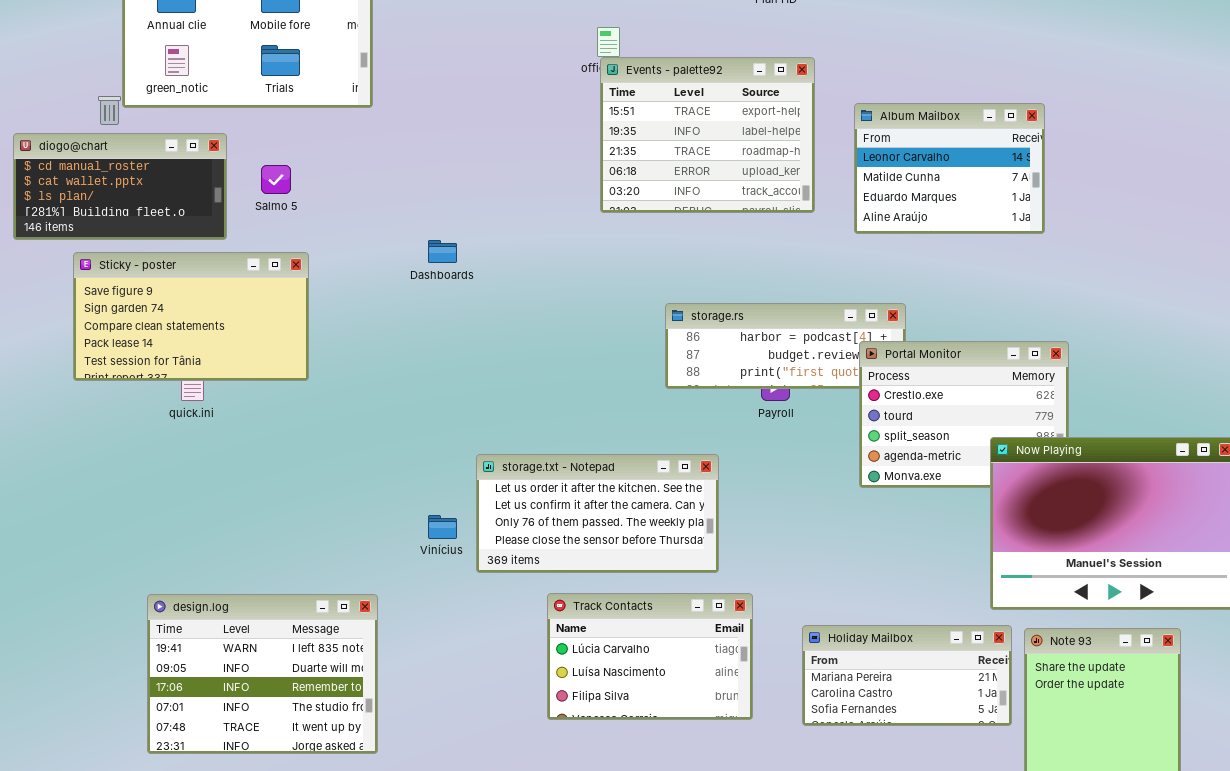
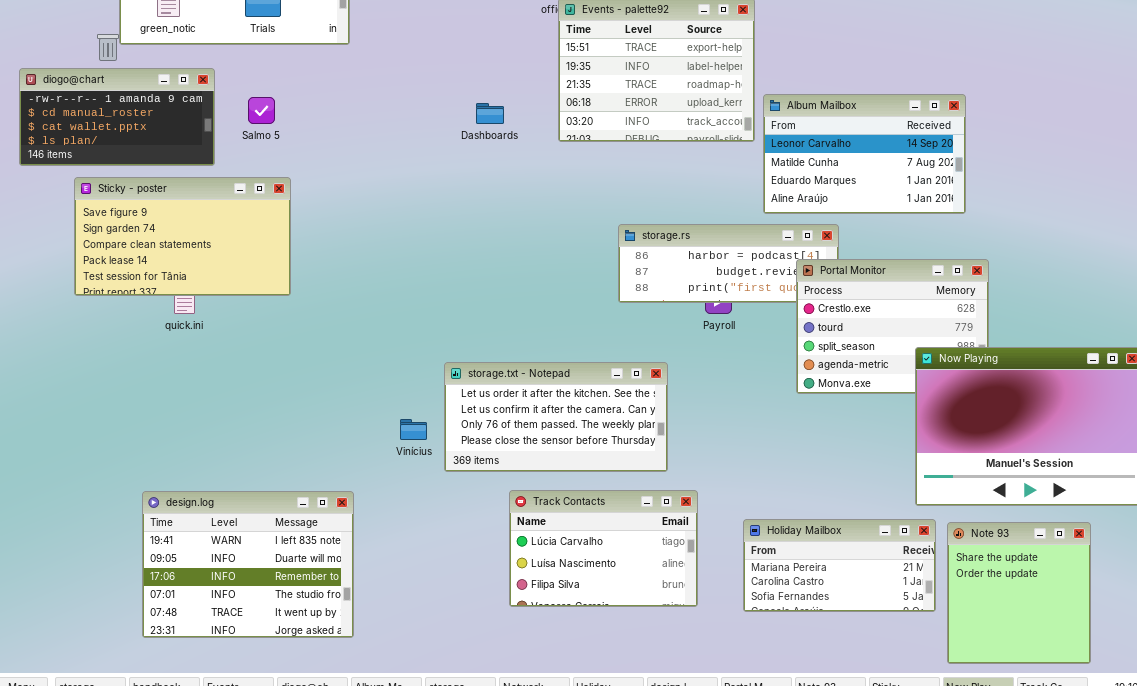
Album Mailbox: [854,103,1045,234] -> [763,94,966,214], moved, resized
diogo@chart: [13,133,227,240] -> [19,68,215,166], scrolled up 1 row
Dashboards: [428,240,457,263] -> [476,103,504,124], moved

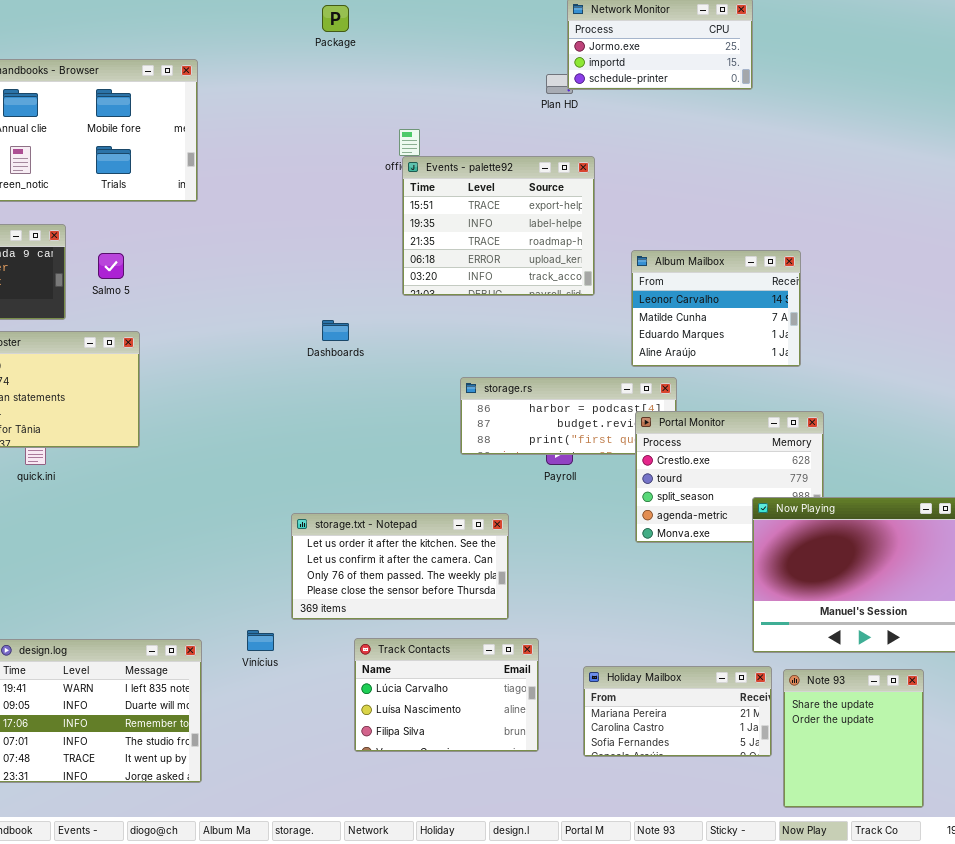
Album Mailbox: [763,94,966,214] -> [631,250,801,367], resized
Dashboards: [476,103,504,124] -> [322,320,349,341], moved
Vinícius: [400,419,427,440] -> [247,630,274,651], moved

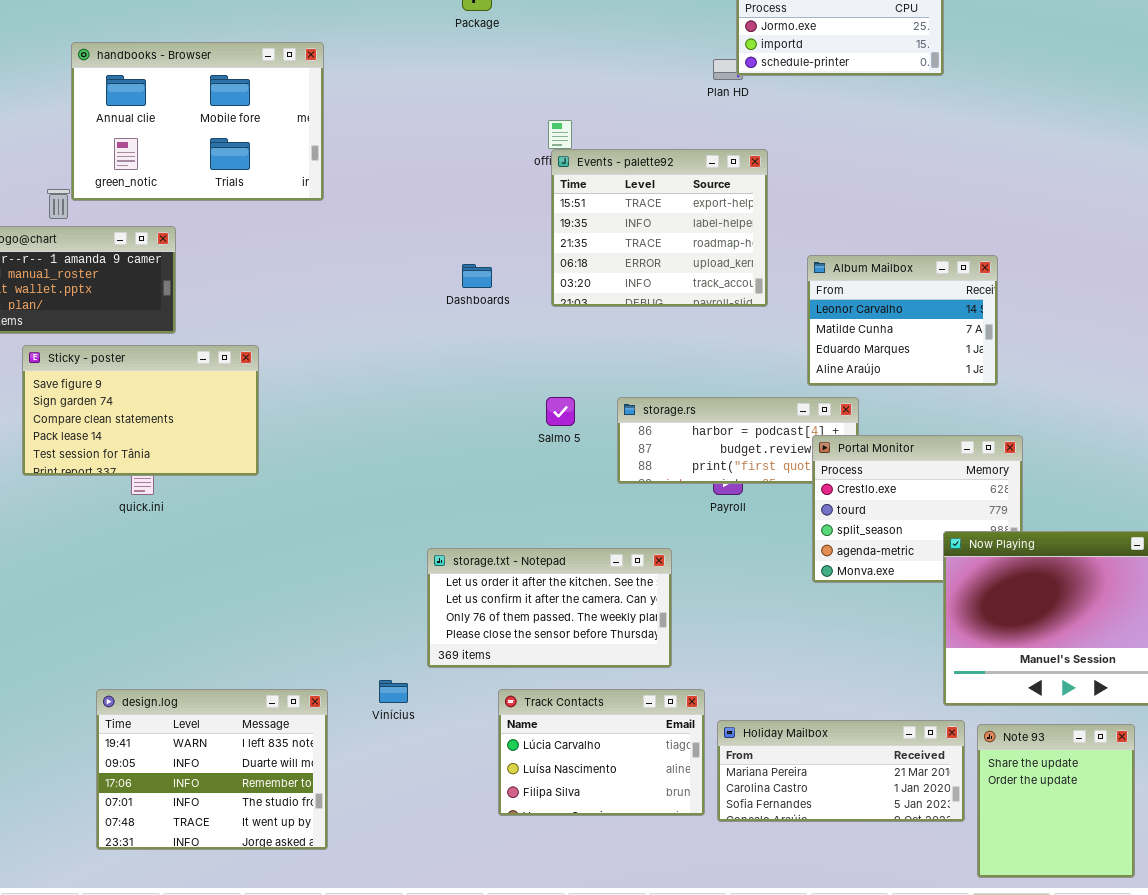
Salmo 5: [98,253,124,279] -> [546,397,575,426], moved
Dashboards: [322,320,349,341] -> [462,264,492,288], moved
Holiday Mailbox: [583,666,772,757] -> [717,720,965,822], resized

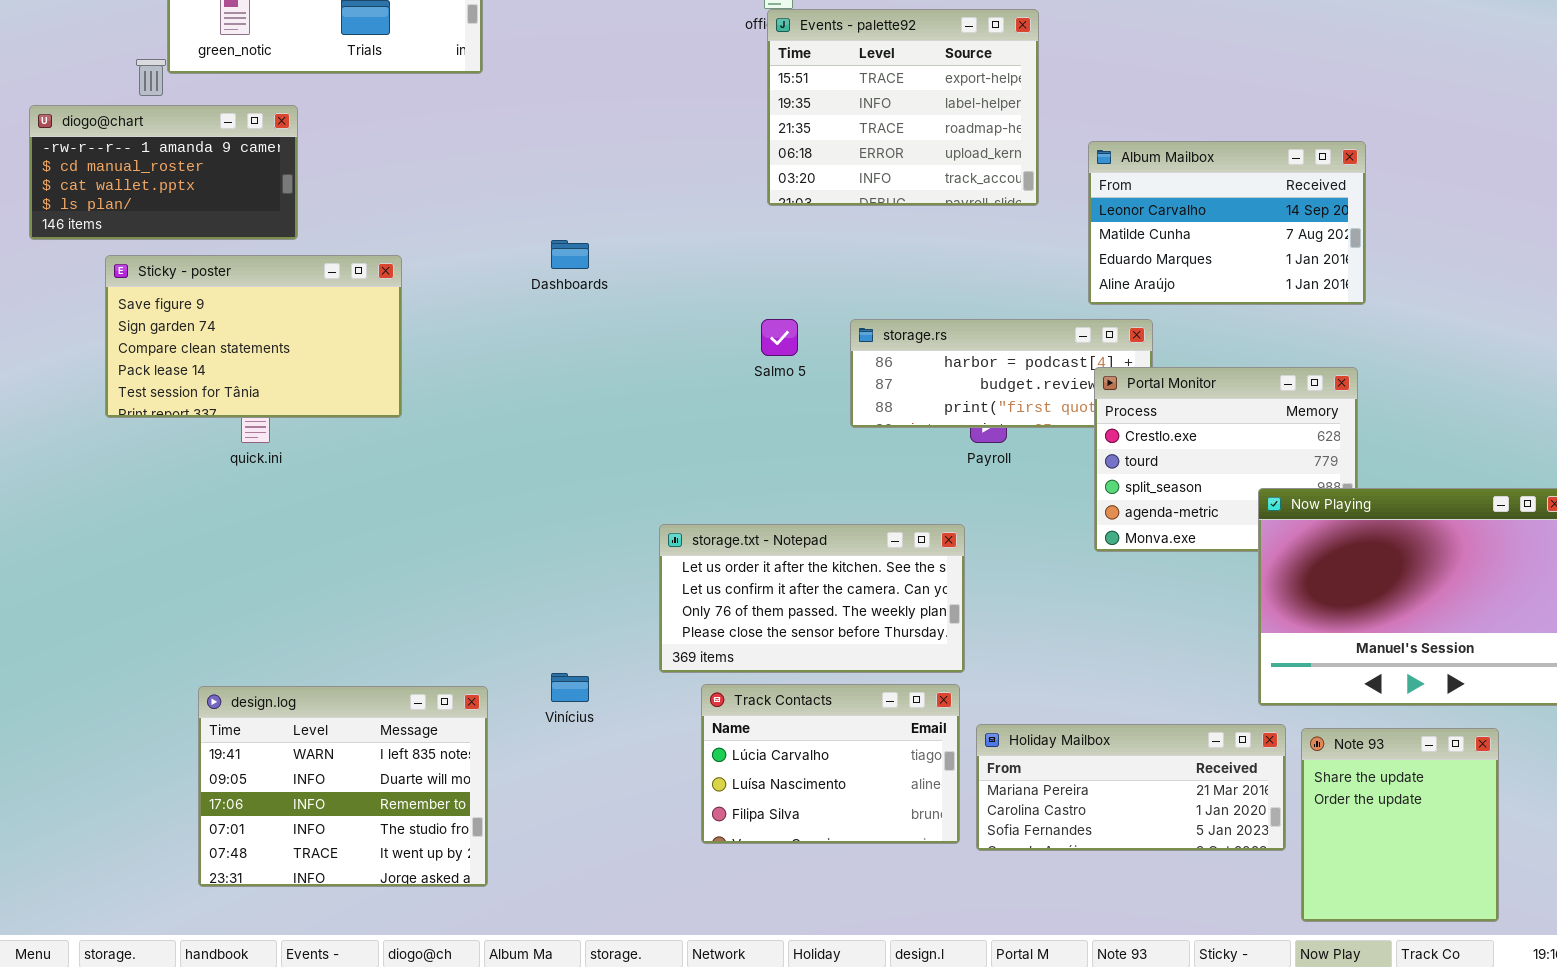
Album Mailbox: [807,255,998,386] -> [1088,141,1366,305], resized
Dashboards: [462,264,492,288] -> [551,240,589,269], moved
storage.txt - Notepad: [427,548,672,668] -> [659,524,965,673], moved

